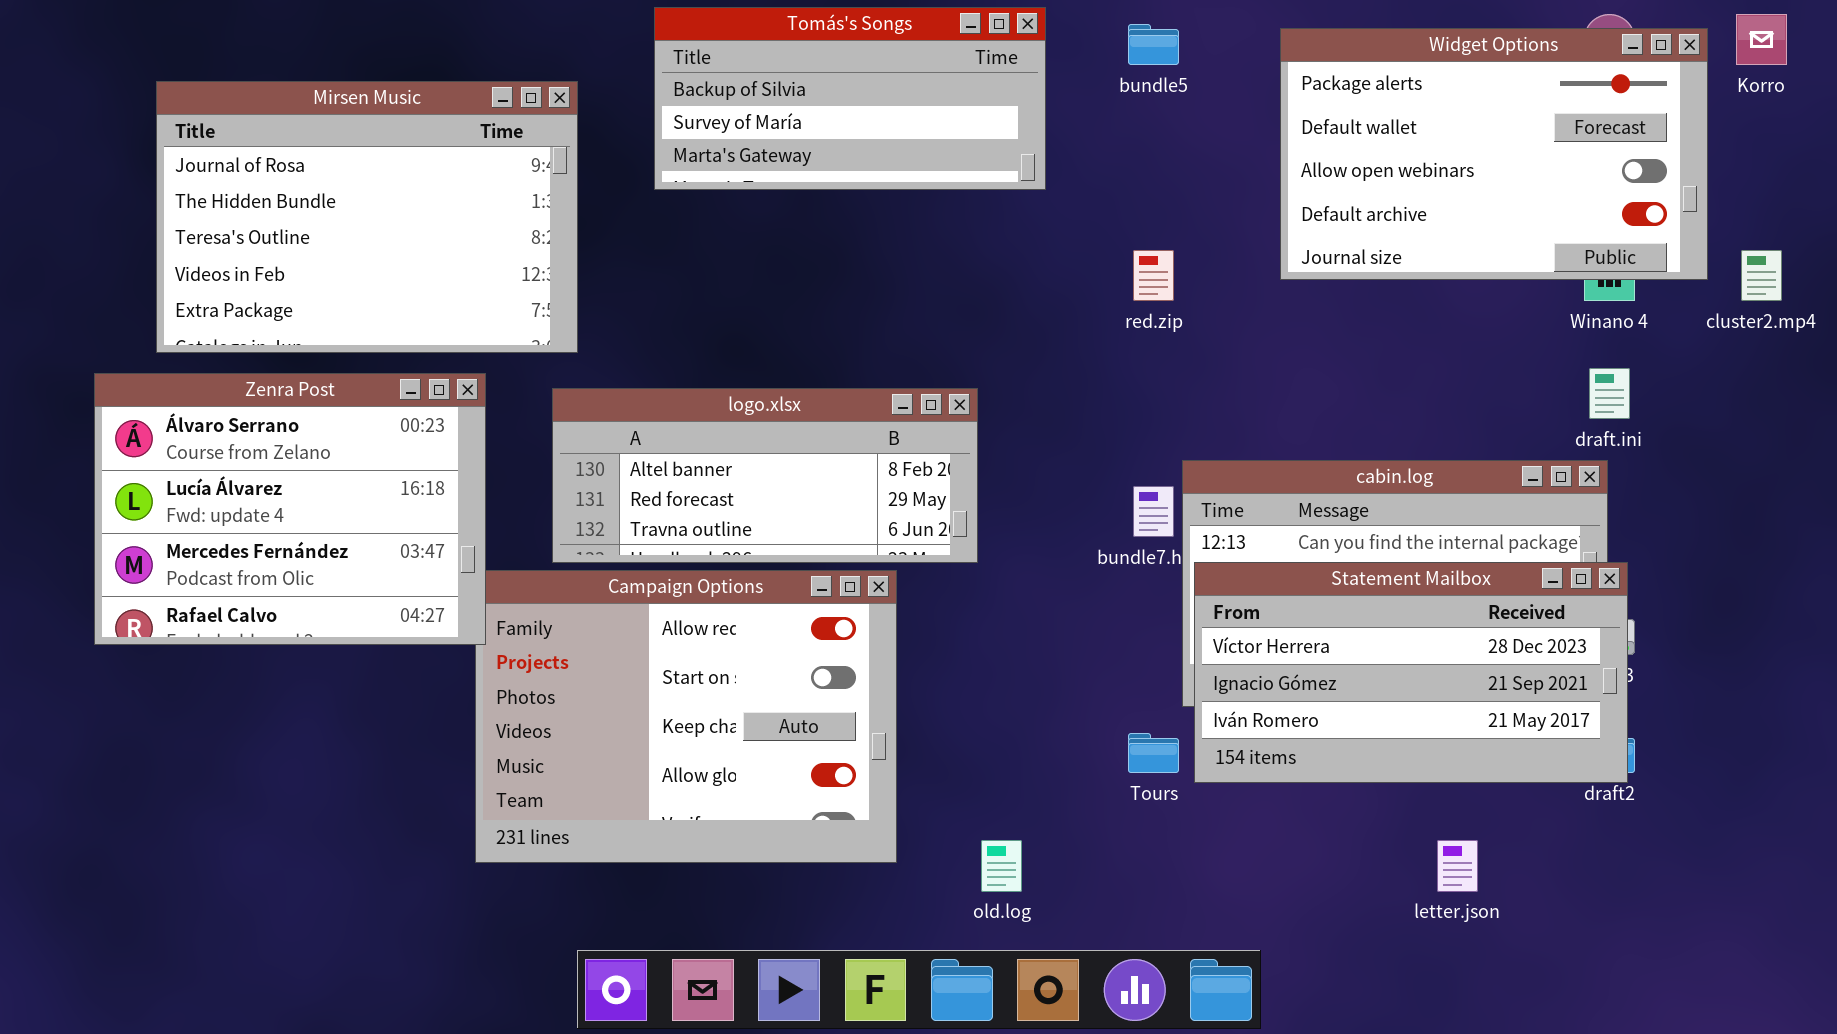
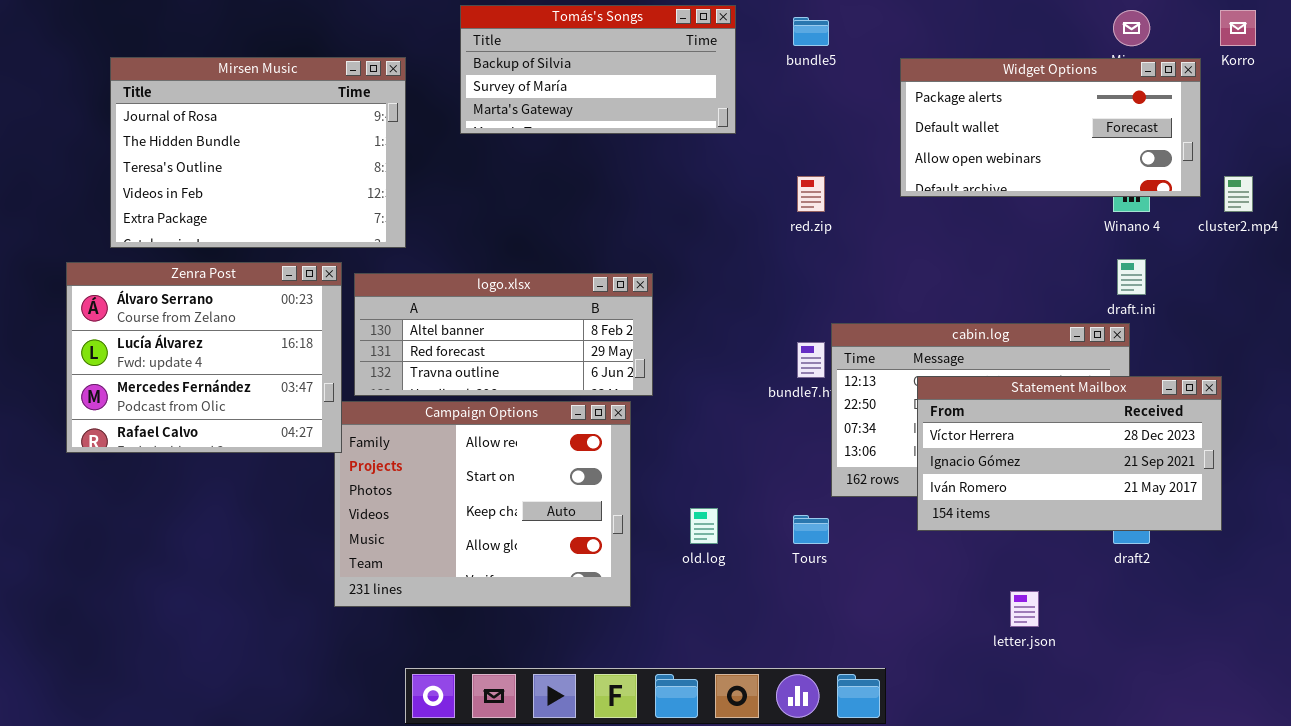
Widget Options: [1280,28,1708,280] -> [900,58,1201,197], resized
logo.xlsx: [552,388,978,563] -> [354,273,653,396], moved
Statement Mailbox: [1194,562,1628,783] -> [917,376,1222,531], moved
old.log: [981,840,1022,892] -> [690,508,718,544], moved

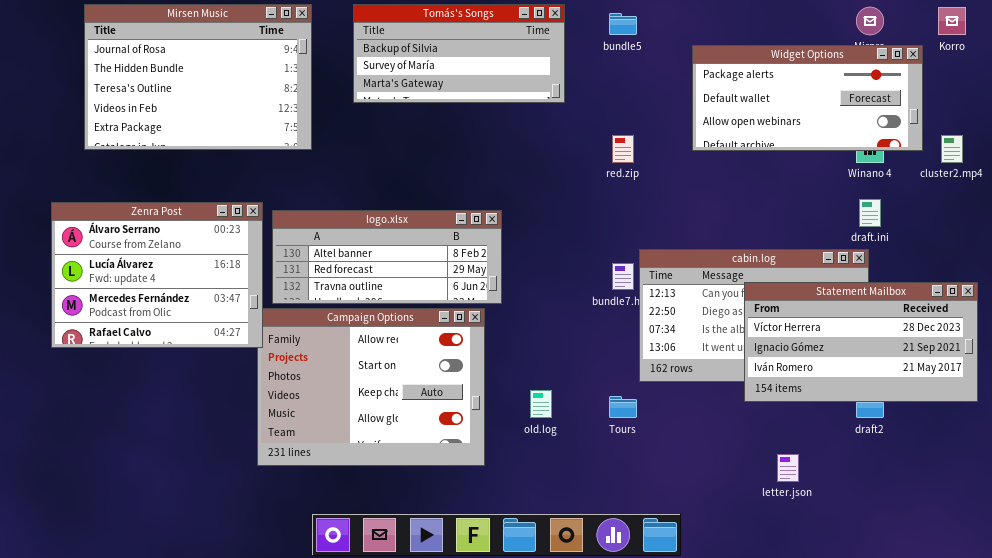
Mirsen Music: [110,57,406,248] -> [84,4,312,150], moved
Statement Mailbox: [917,376,1222,531] -> [744,282,978,402], moved

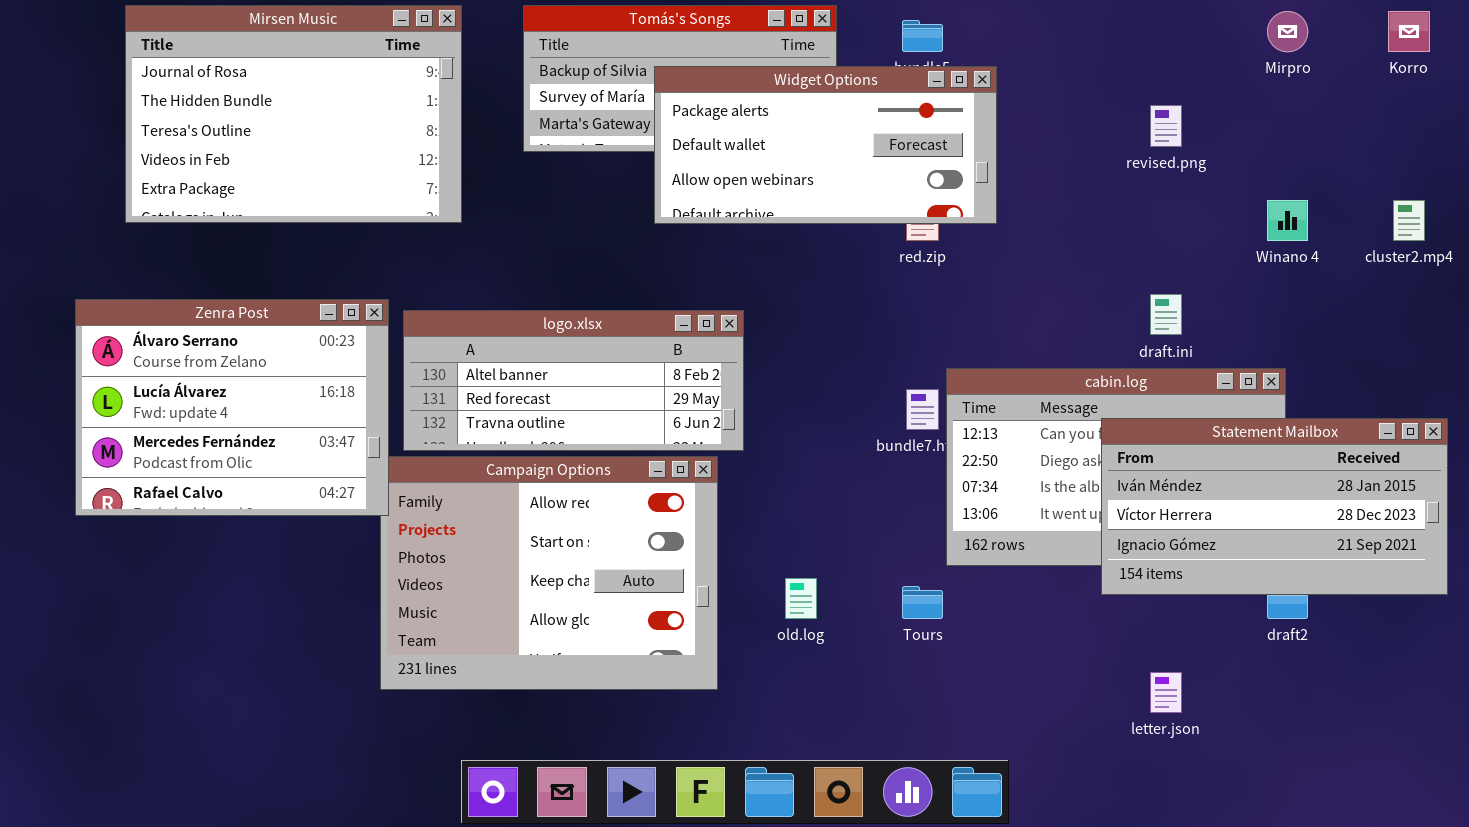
Widget Options: [692,45,923,151] -> [654,66,997,224], moved
draft.ini: [859,199,881,227] -> [1150,294,1182,335], moved
Statement Mailbox: [744,282,978,402] -> [1101,418,1448,595], scrolled up 1 row

